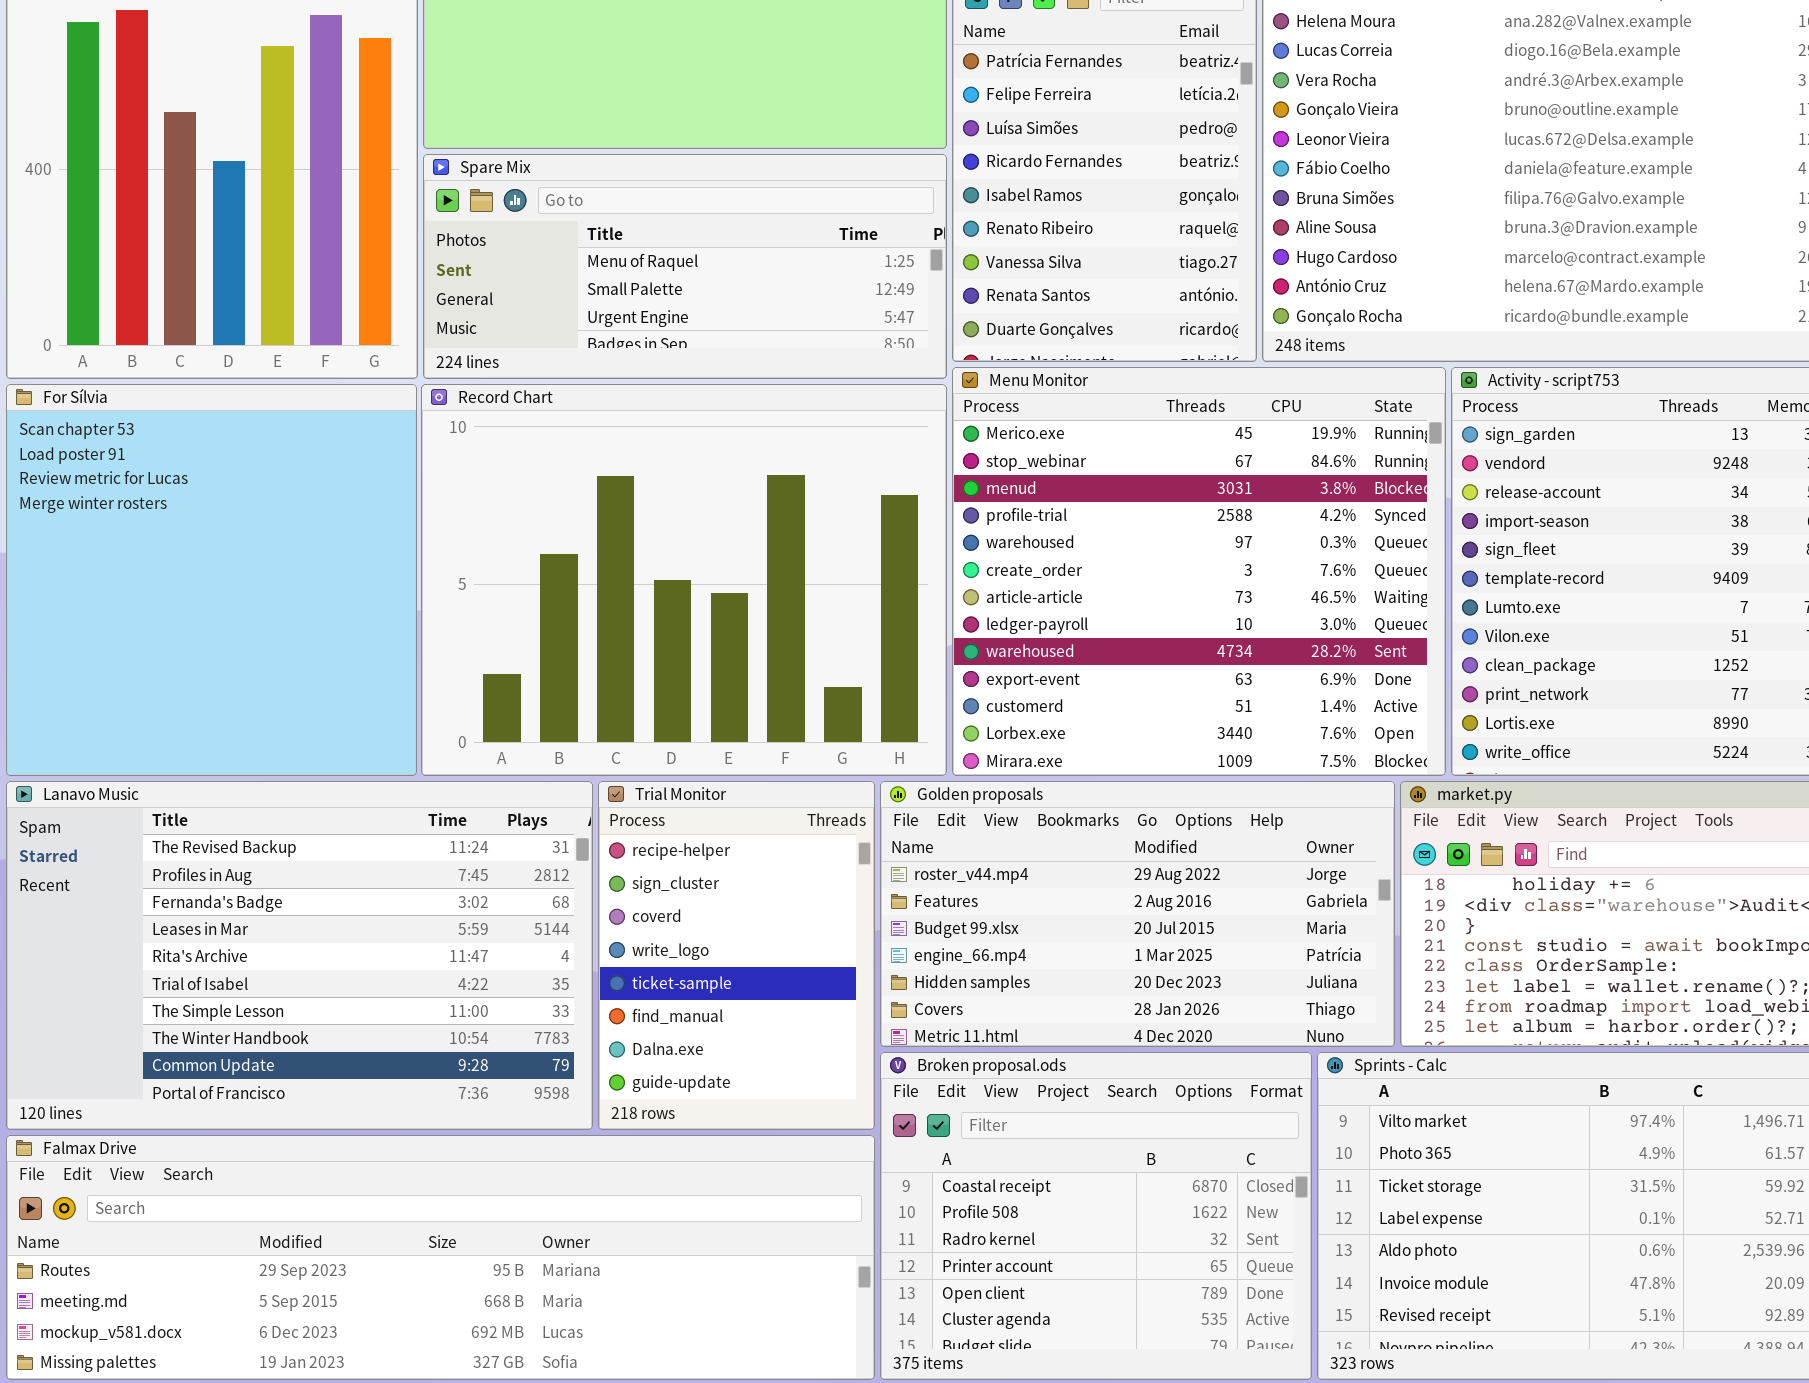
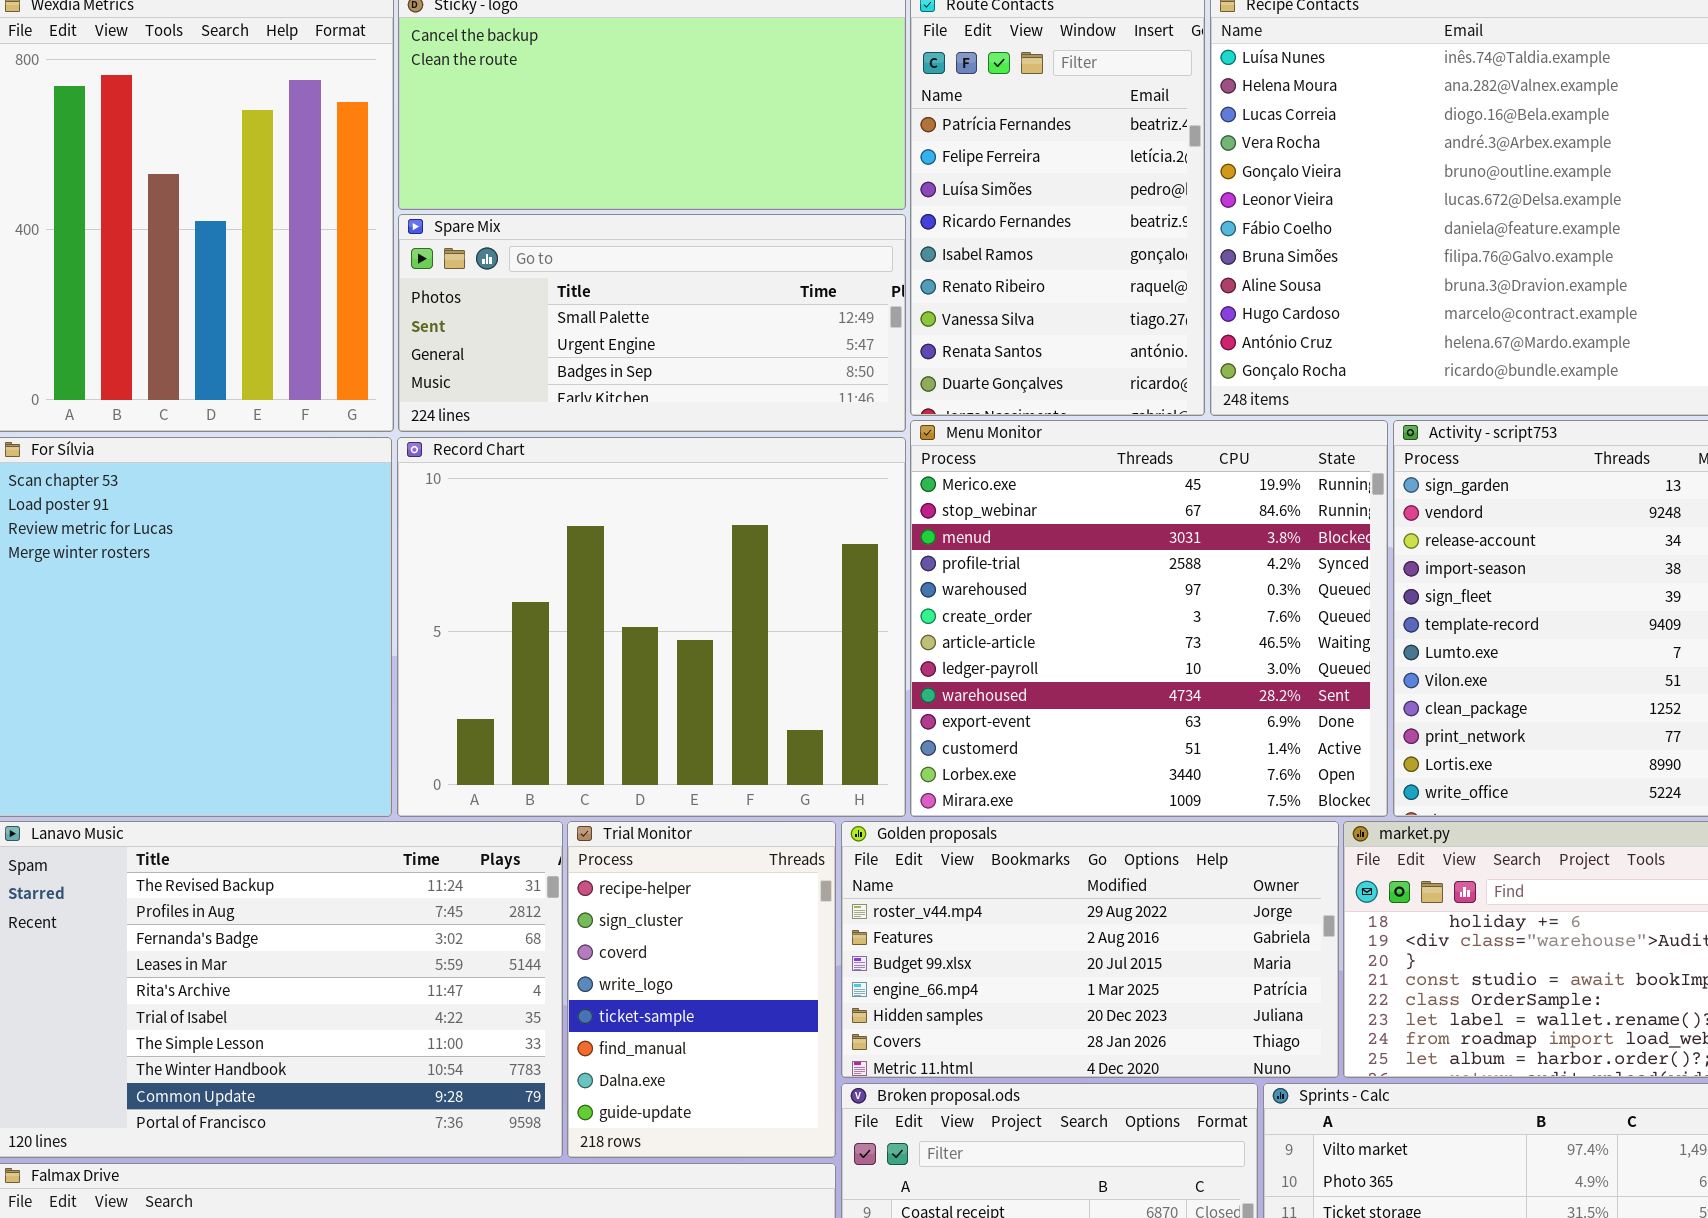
Spare Mix: [423,154,947,379] -> [398,214,906,432], scrolled down 1 row

